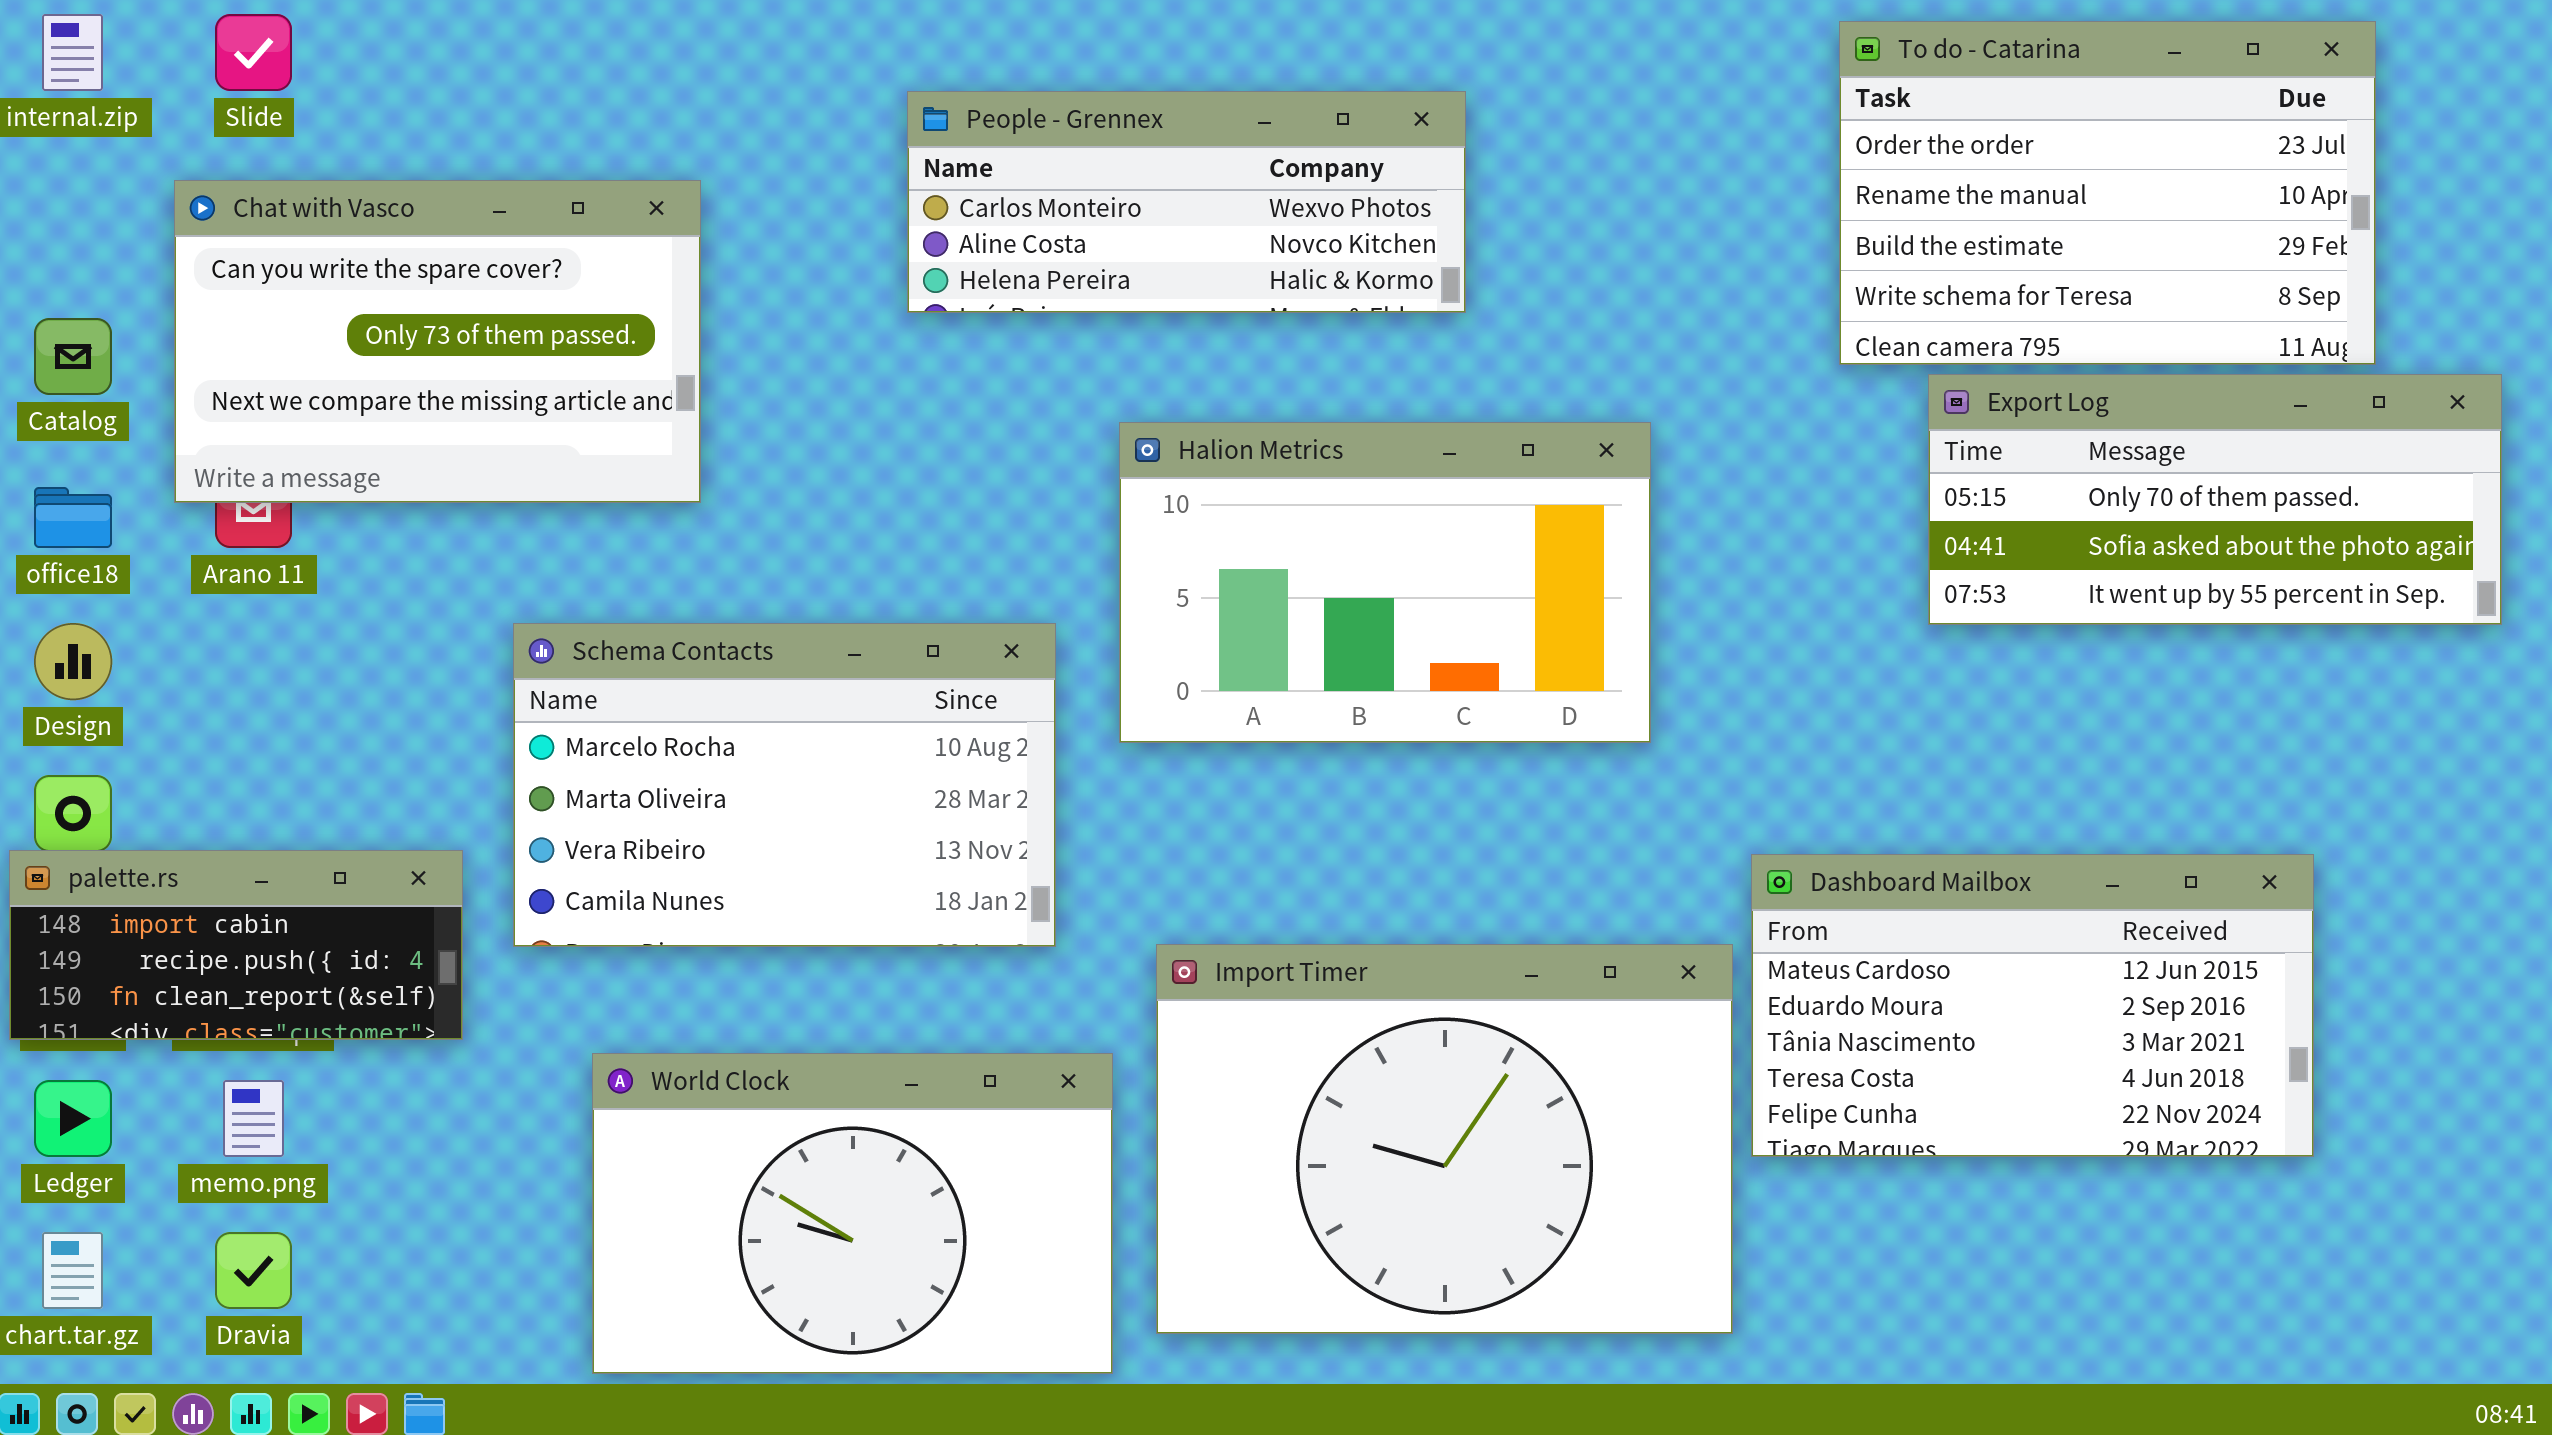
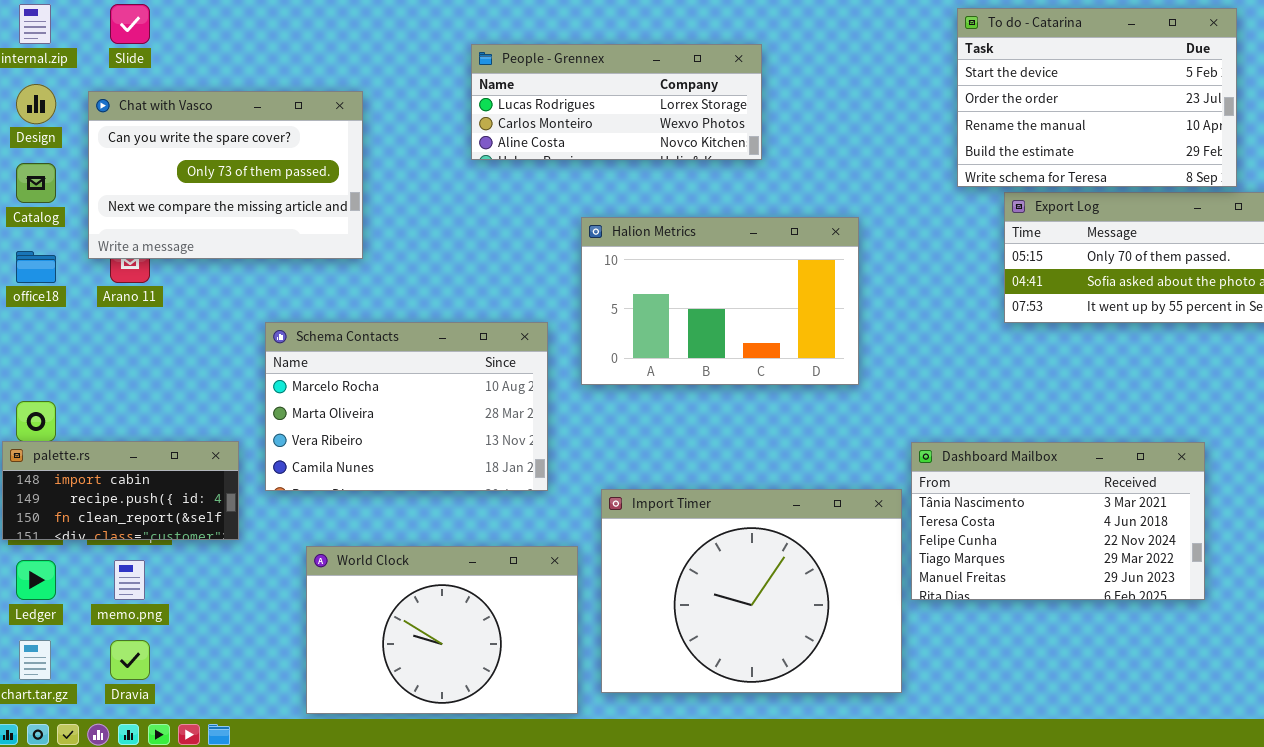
To do - Catarina: [1839,21,2376,365] -> [957,8,1237,187], scrolled up 1 row
People - Grennex: [907,91,1466,313] -> [471,44,762,160], scrolled up 1 row
Design: [34,623,112,700] -> [16,84,56,124], moved
Dashboard Mailbox: [1751,854,2314,1157] -> [911,442,1205,600], scrolled down 2 rows

